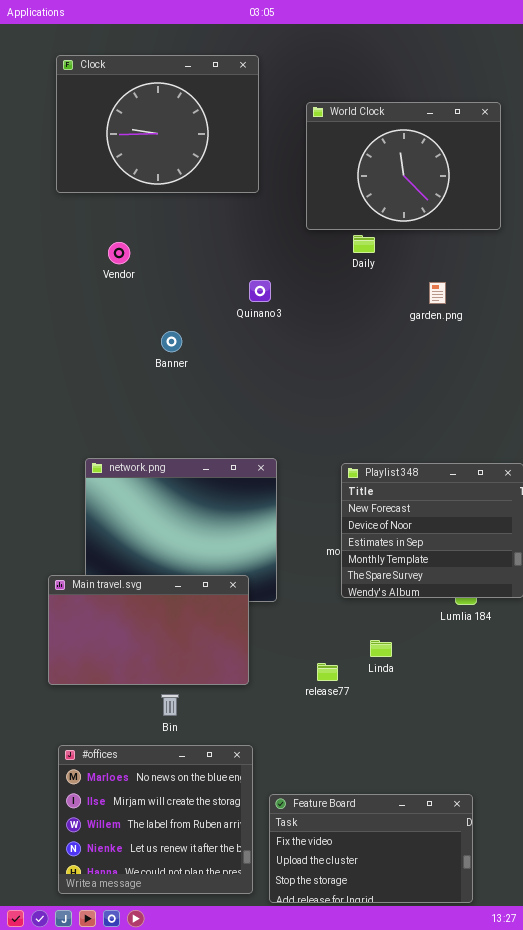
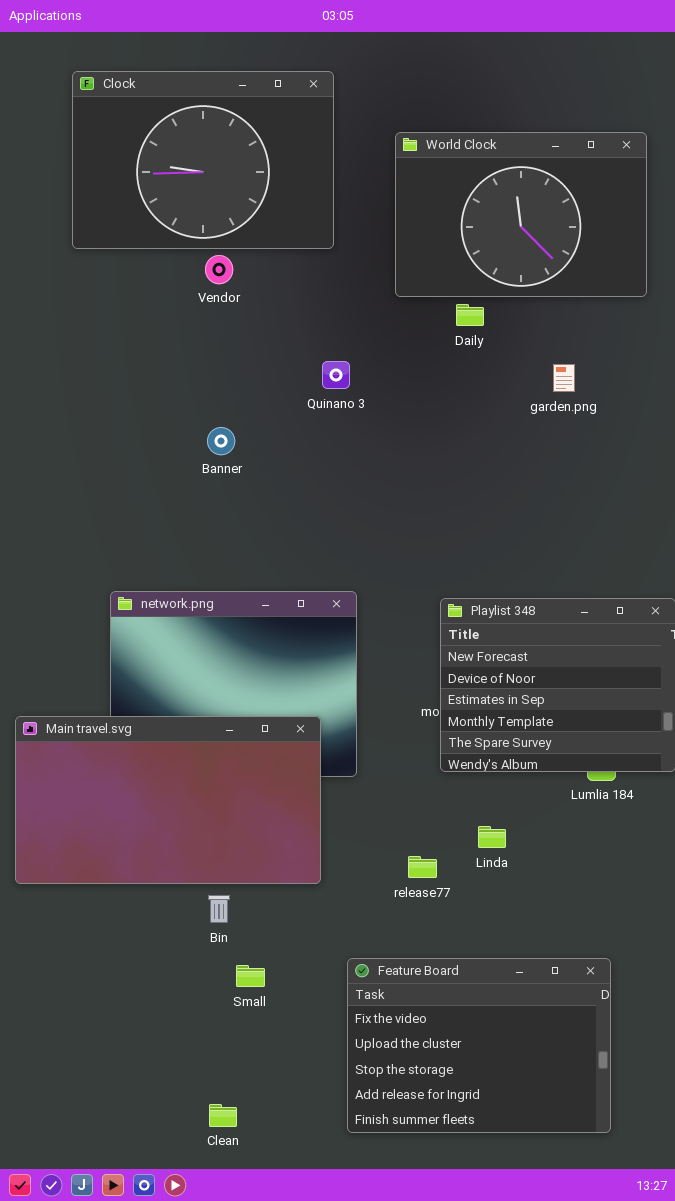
Vendor: [108,242,130,264] -> [205,255,233,284], moved
Main travel.svg: [48,575,249,685] -> [15,716,321,884], resized
#offices: [58,745,253,894] -> none, closed
Feature Board: [269,794,473,903] -> [347,958,611,1133], moved, resized

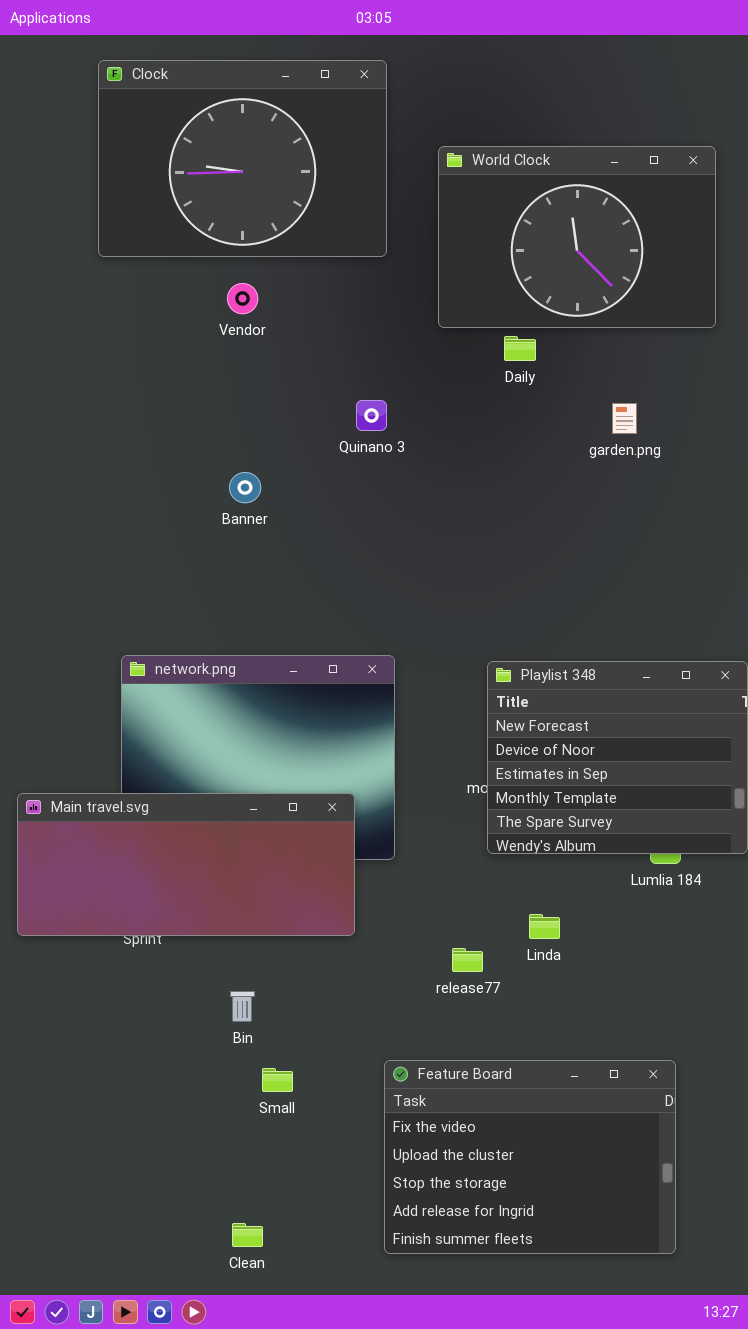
Clock: [72,71,334,249] -> [98,60,387,257], moved
Main travel.svg: [15,716,321,884] -> [17,793,355,936], resized

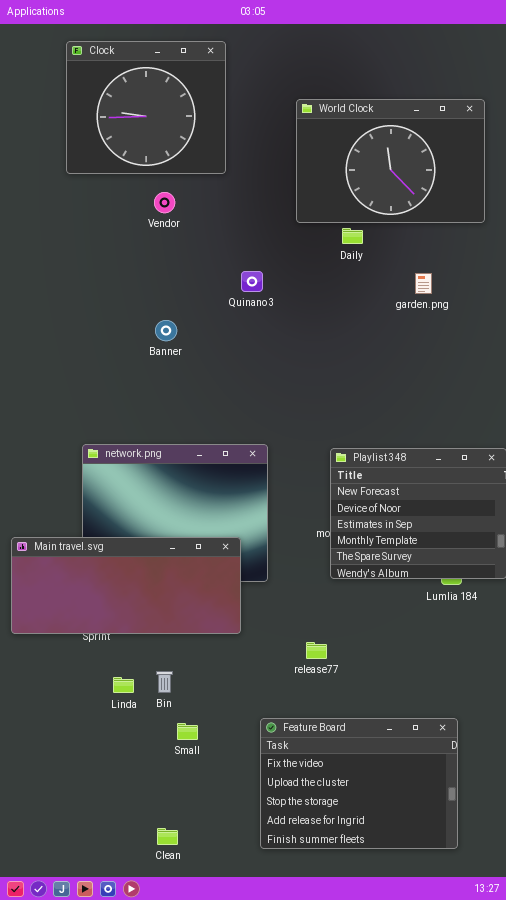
Clock: [98,60,387,257] -> [66,41,226,174], resized
Linda: [529,914,560,939] -> [113,677,134,693], moved

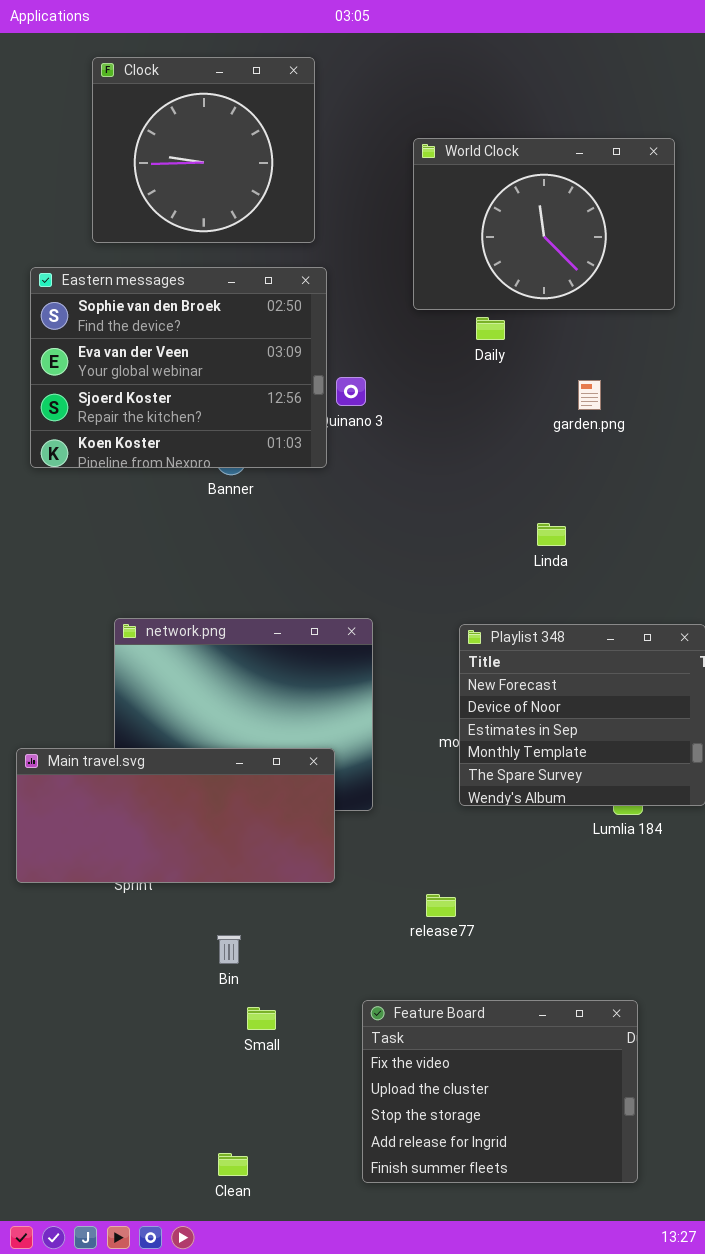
Eastern messages: none -> [30,267,327,468], opened
Linda: [113,677,134,693] -> [537,523,566,546], moved

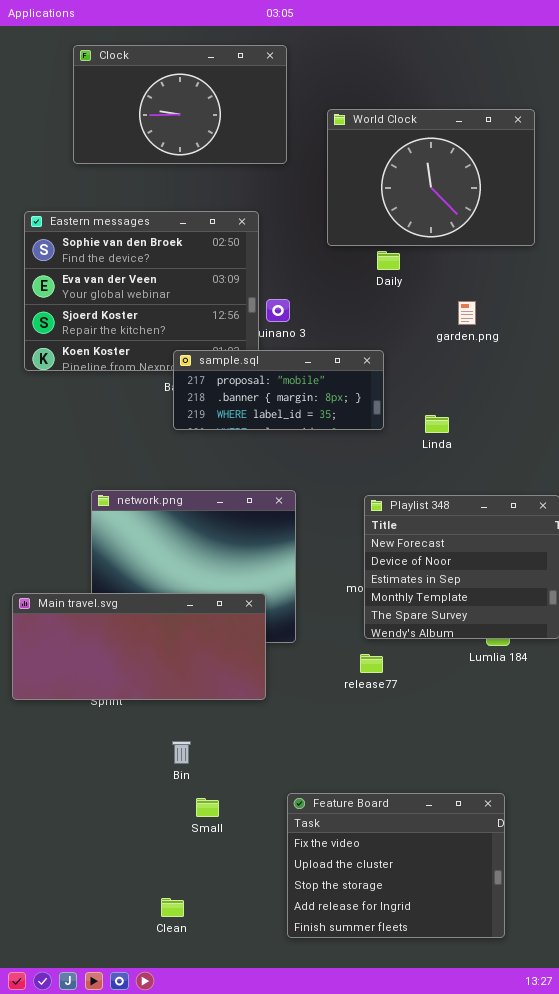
Clock: [92,57,315,243] -> [73,45,287,164], resized
sample.sql: none -> [173,350,384,430], opened
release77: [426,894,456,917] -> [360,654,383,673], moved
Clean: [218,1153,248,1176] -> [161,898,184,917], moved

